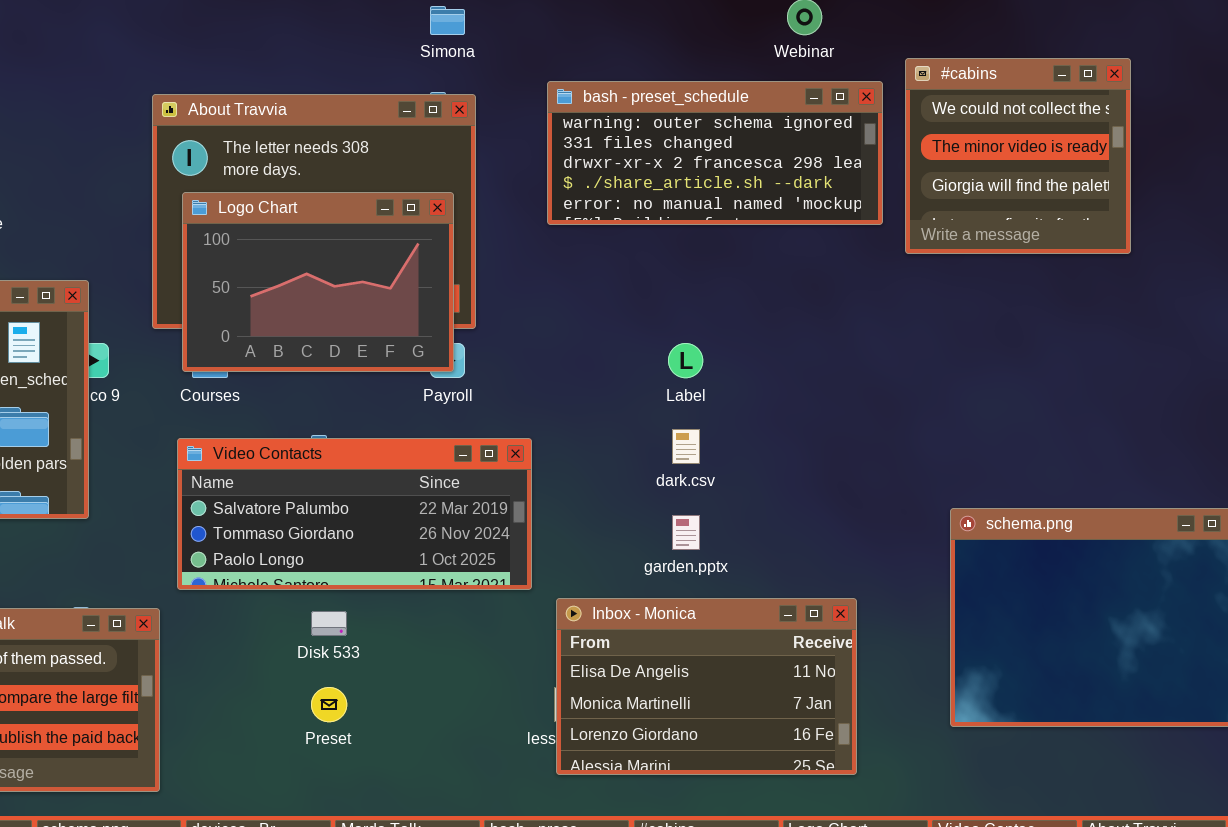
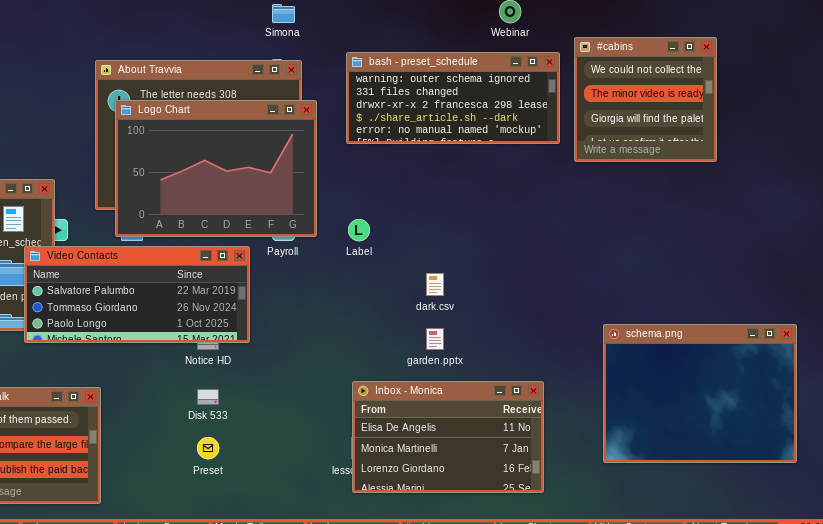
Logo Chart: [182,192,454,372] -> [115,100,317,237], resized
Label: [668,343,703,378] -> [348,219,370,241], moved
Video Contacts: [177,438,532,590] -> [24,246,250,343], moved

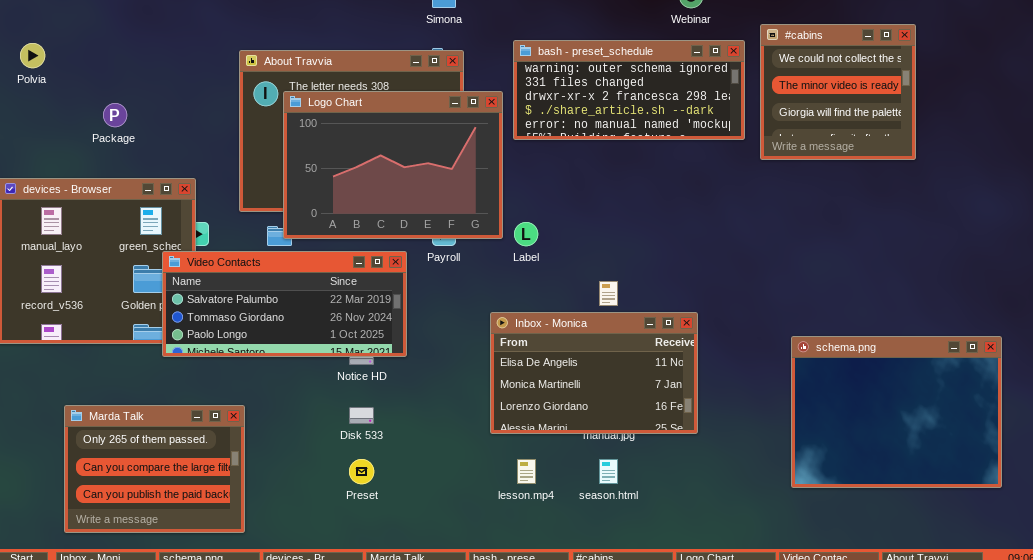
Logo Chart: [115,100,317,237] -> [283,91,503,239], moved
Inbox - Monica: [352,381,544,493] -> [490,312,698,434], moved

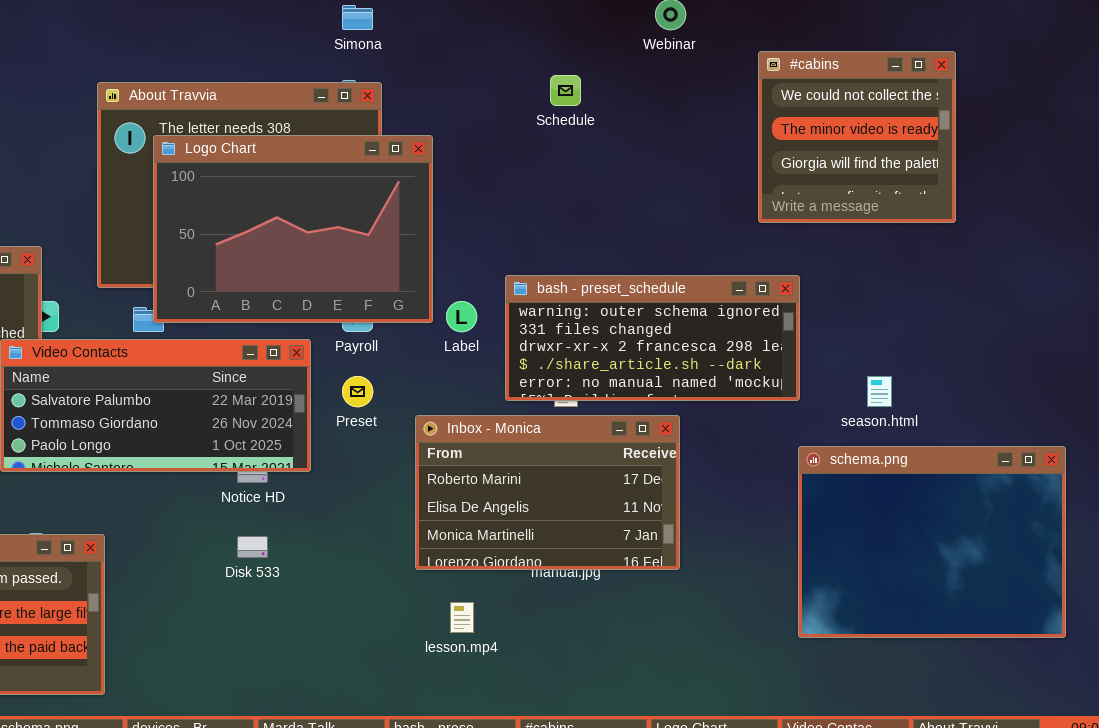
bash - preset_schedule: [513,40,745,140] -> [505,275,800,401], moved
Inbox - Monica: [490,312,698,434] -> [415,415,680,570], scrolled up 1 row
Preset: [349,459,374,484] -> [342,376,373,407], moved
season.html: [599,459,618,484] -> [867,376,892,407], moved

